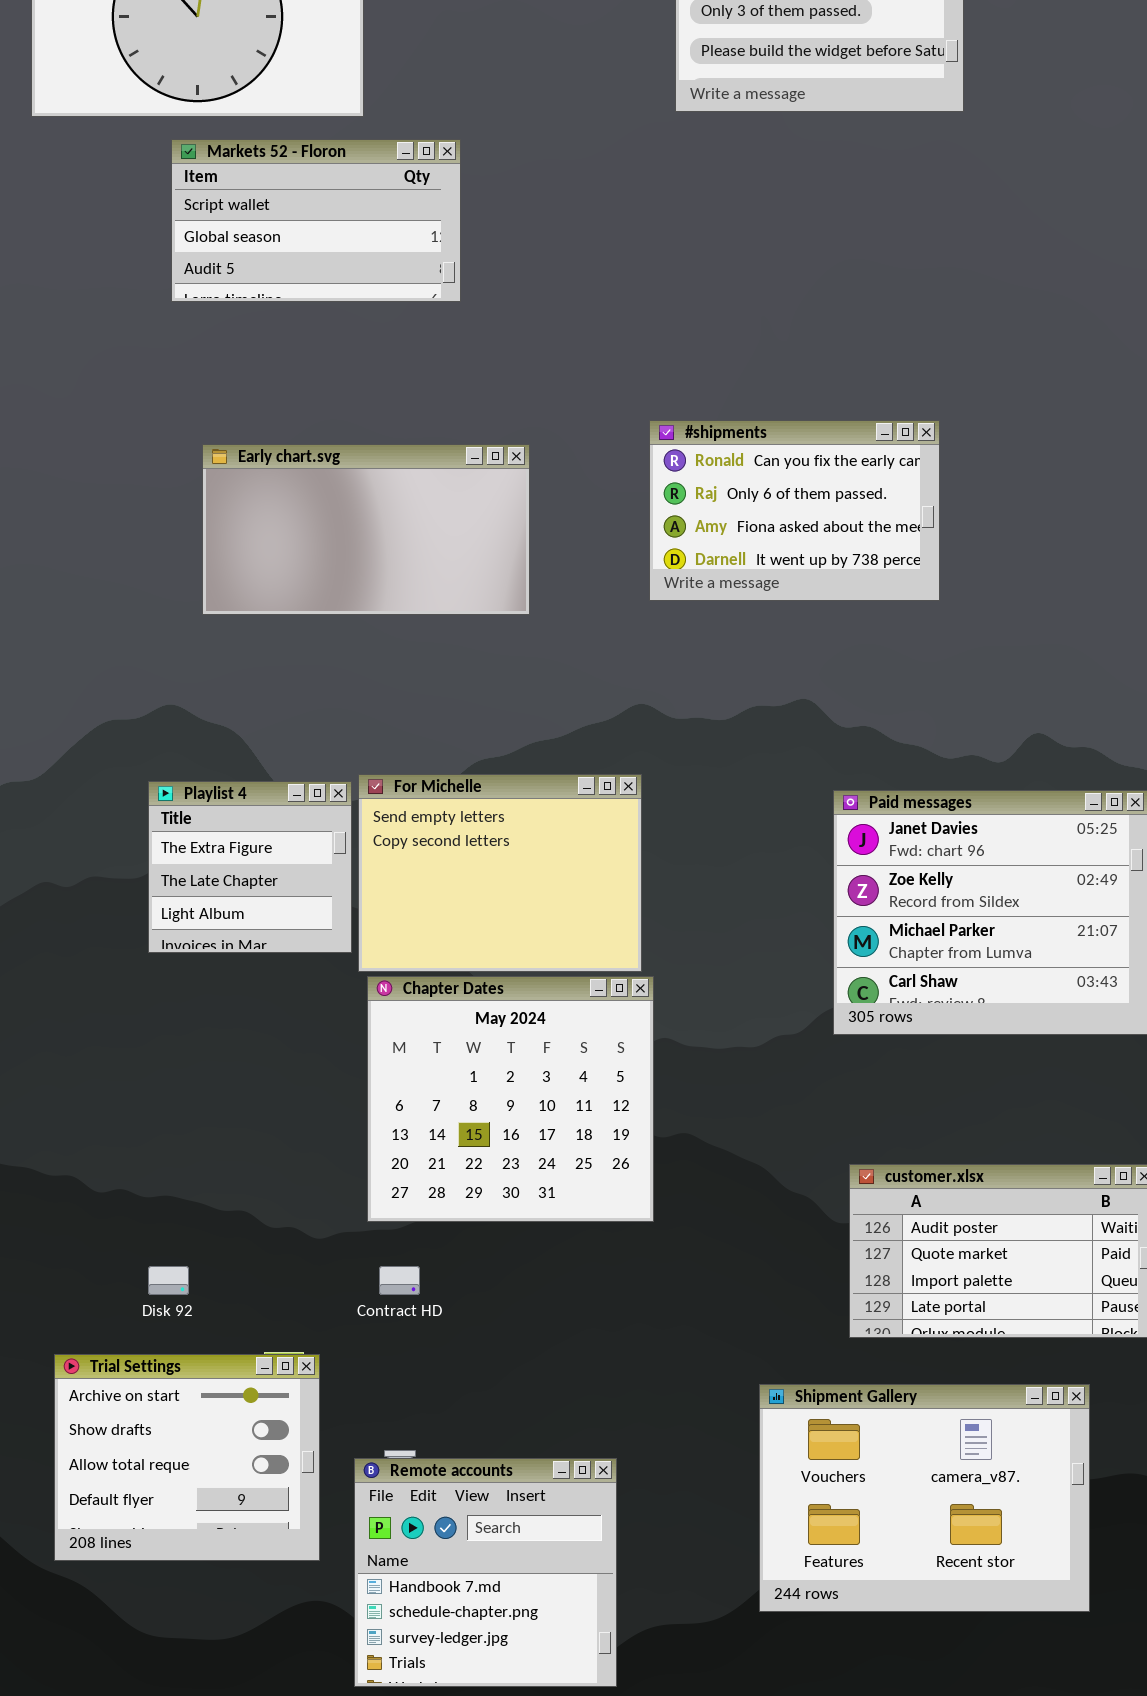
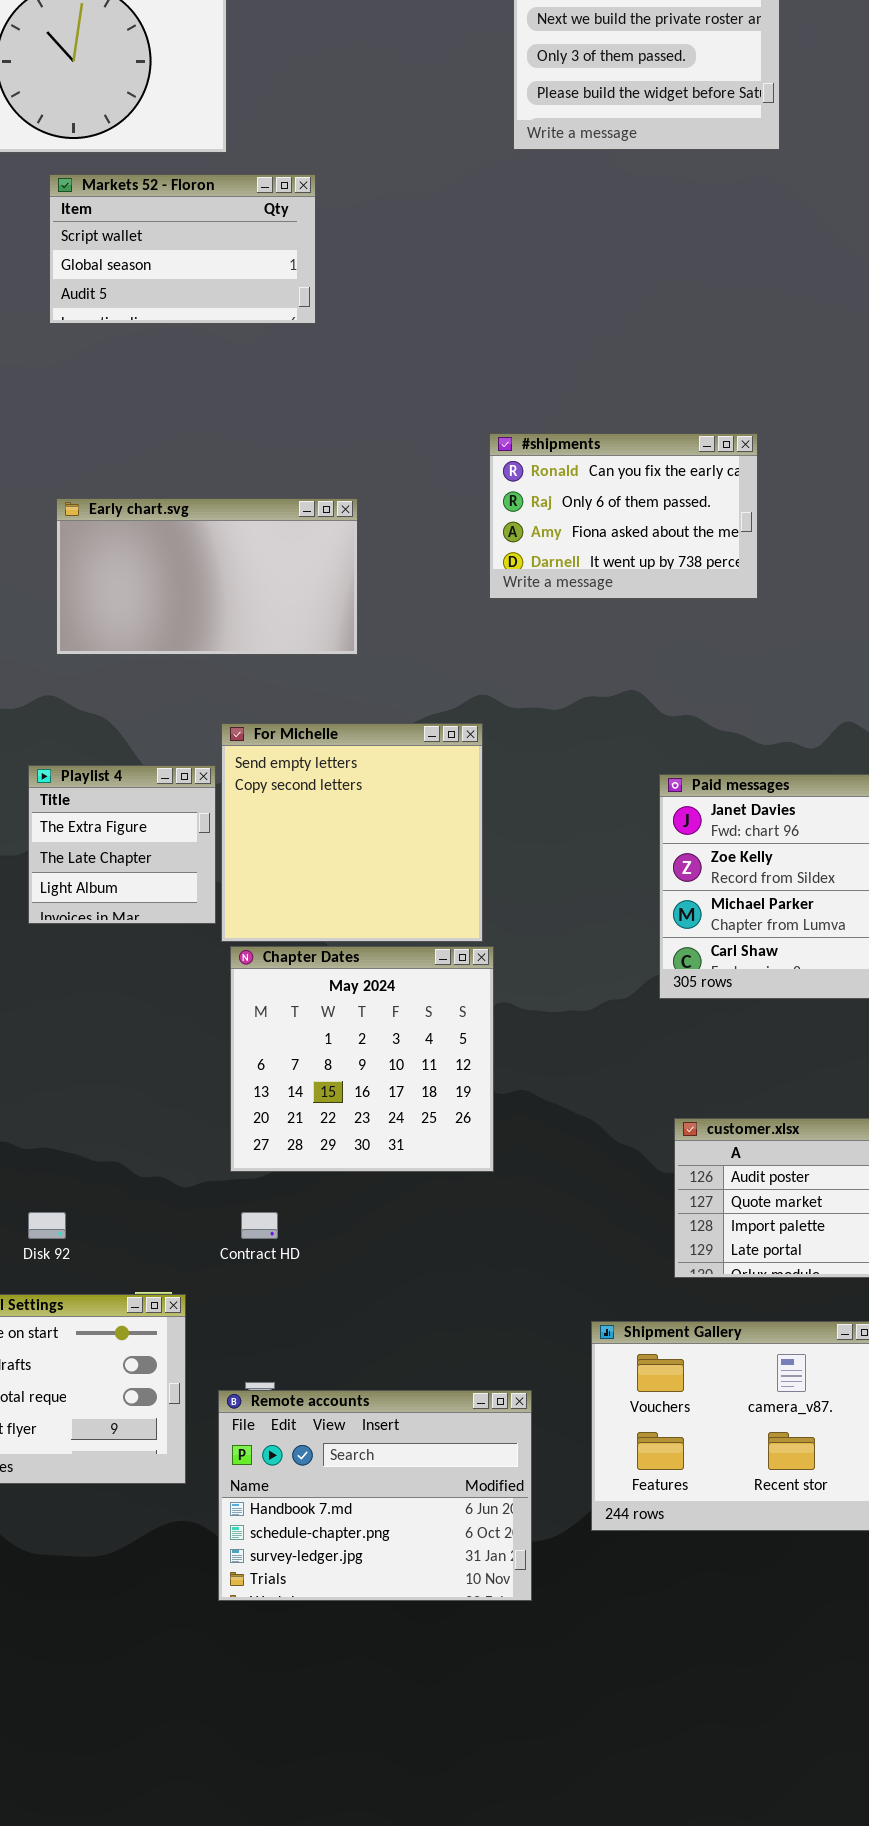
Early chart.svg: [202,444,530,615] -> [56,498,358,655], moved
For Michelle: [358,774,642,972] -> [221,723,483,942], resized
Remote accounts: [354,1458,617,1687] -> [218,1390,532,1601], resized

